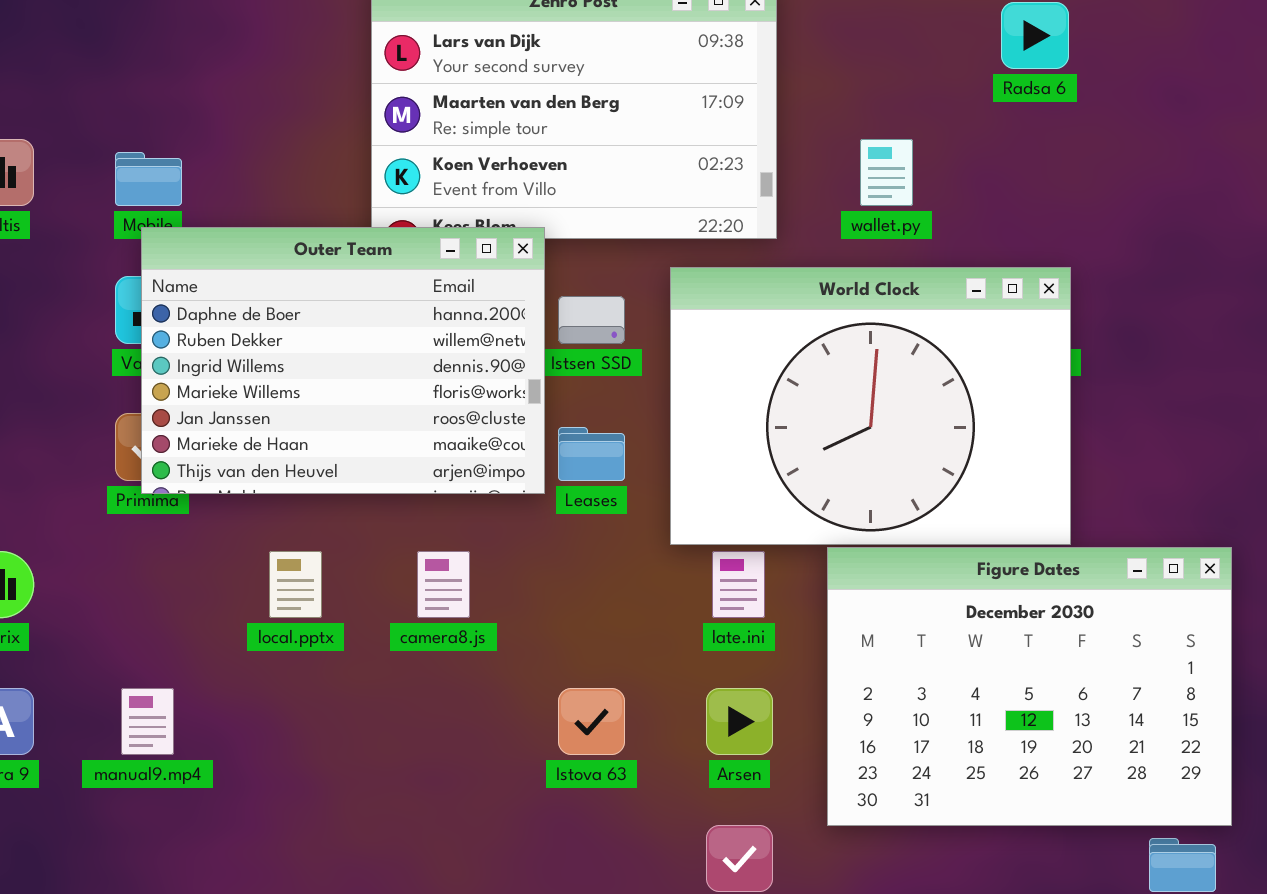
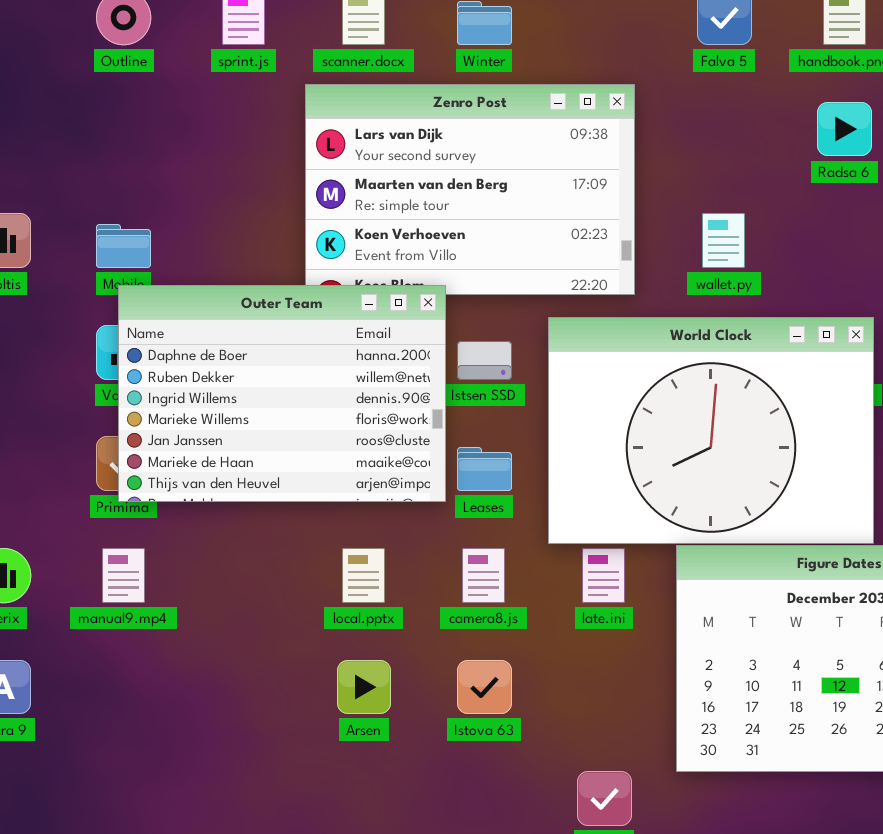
local.pptx: [269,551,322,618] -> [342,548,385,603], moved
camera8.js: [417,551,470,618] -> [462,548,505,603], moved
manual9.mp4: [121,688,174,755] -> [102,548,145,603], moved
Arsen: [706,688,773,755] -> [337,660,391,714], moved

